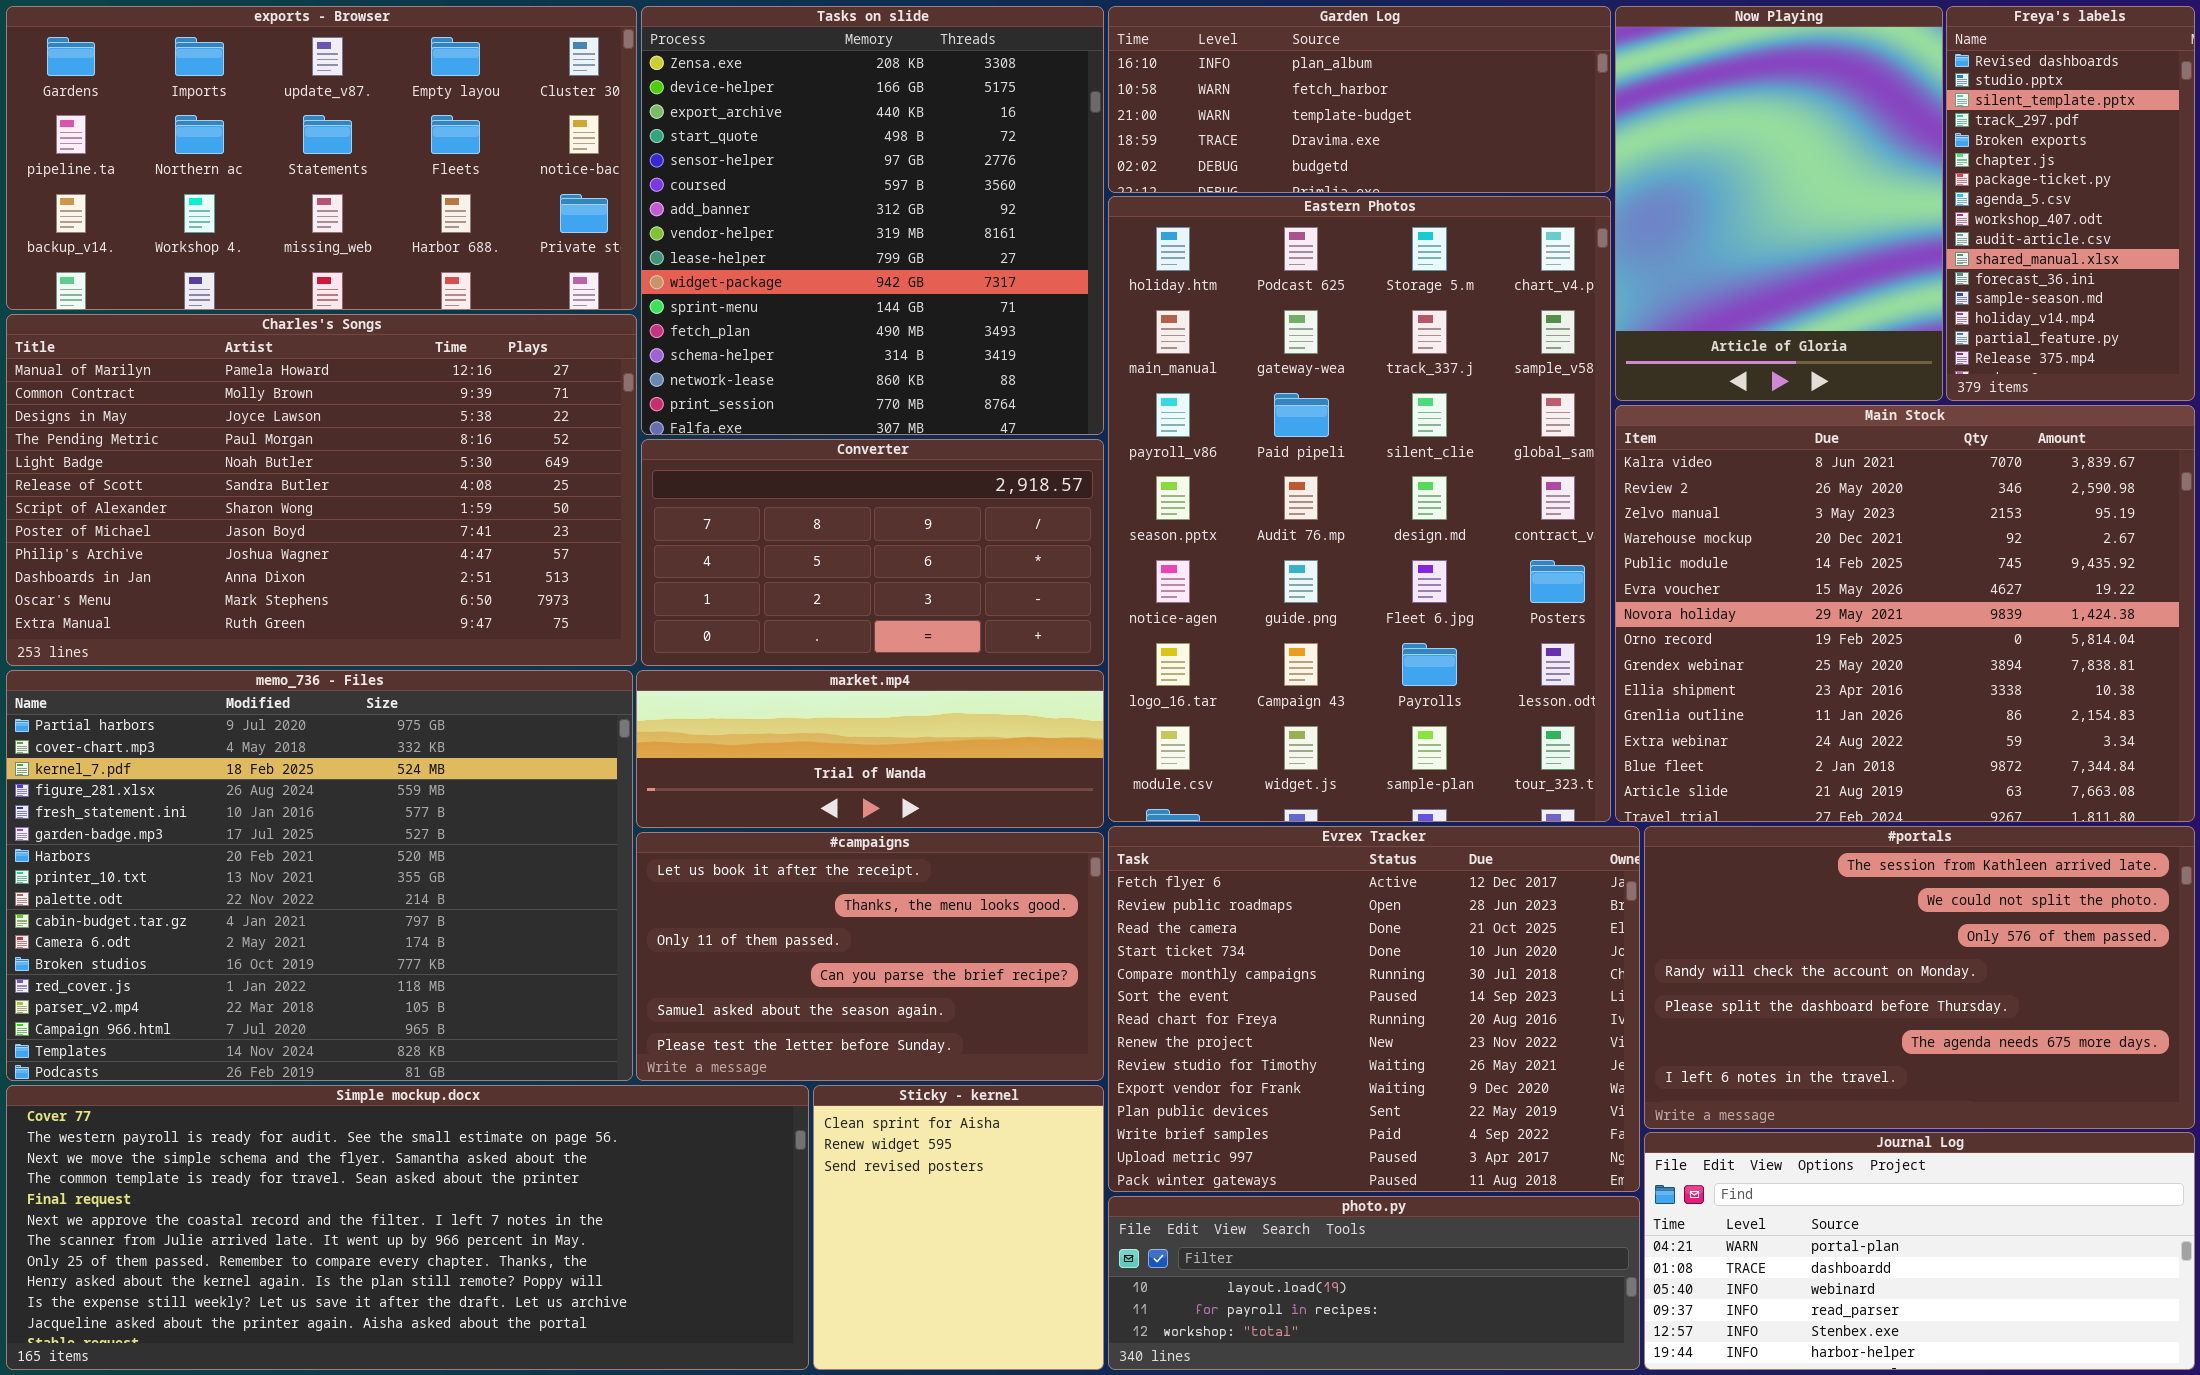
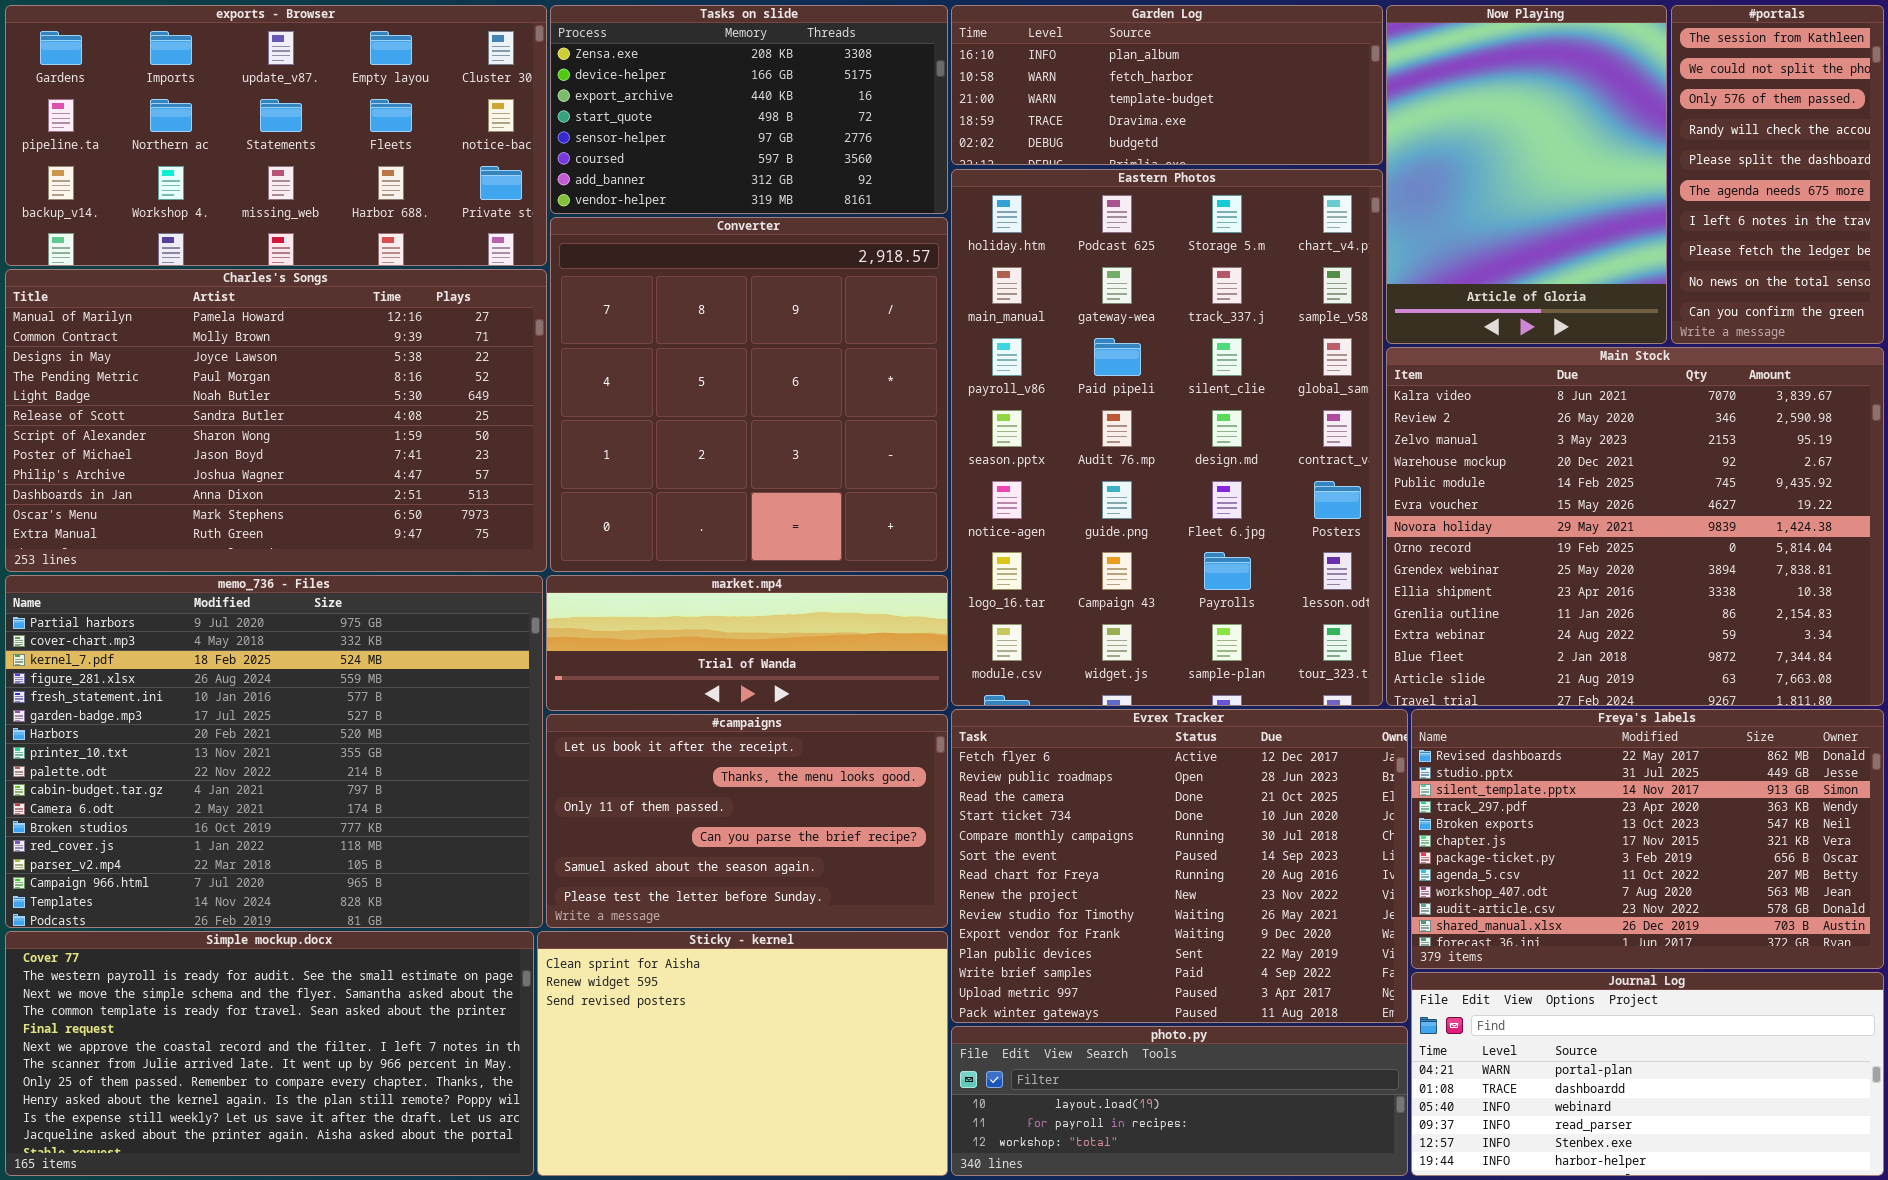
Tasks on slide: [641,6,1104,435] -> [550,5,948,214], resized
Freya's labels: [1946,6,2195,401] -> [1411,709,1884,969], moved, resized
Converter: [641,439,1104,666] -> [550,217,948,572], resized
#portals: [1644,826,2195,1129] -> [1671,5,1884,344], moved, resized
Simple mockup.docx: [6,1085,809,1370] -> [5,931,534,1176], resized
Sticky - kernel: [813,1085,1104,1370] -> [537,931,948,1176], resized

